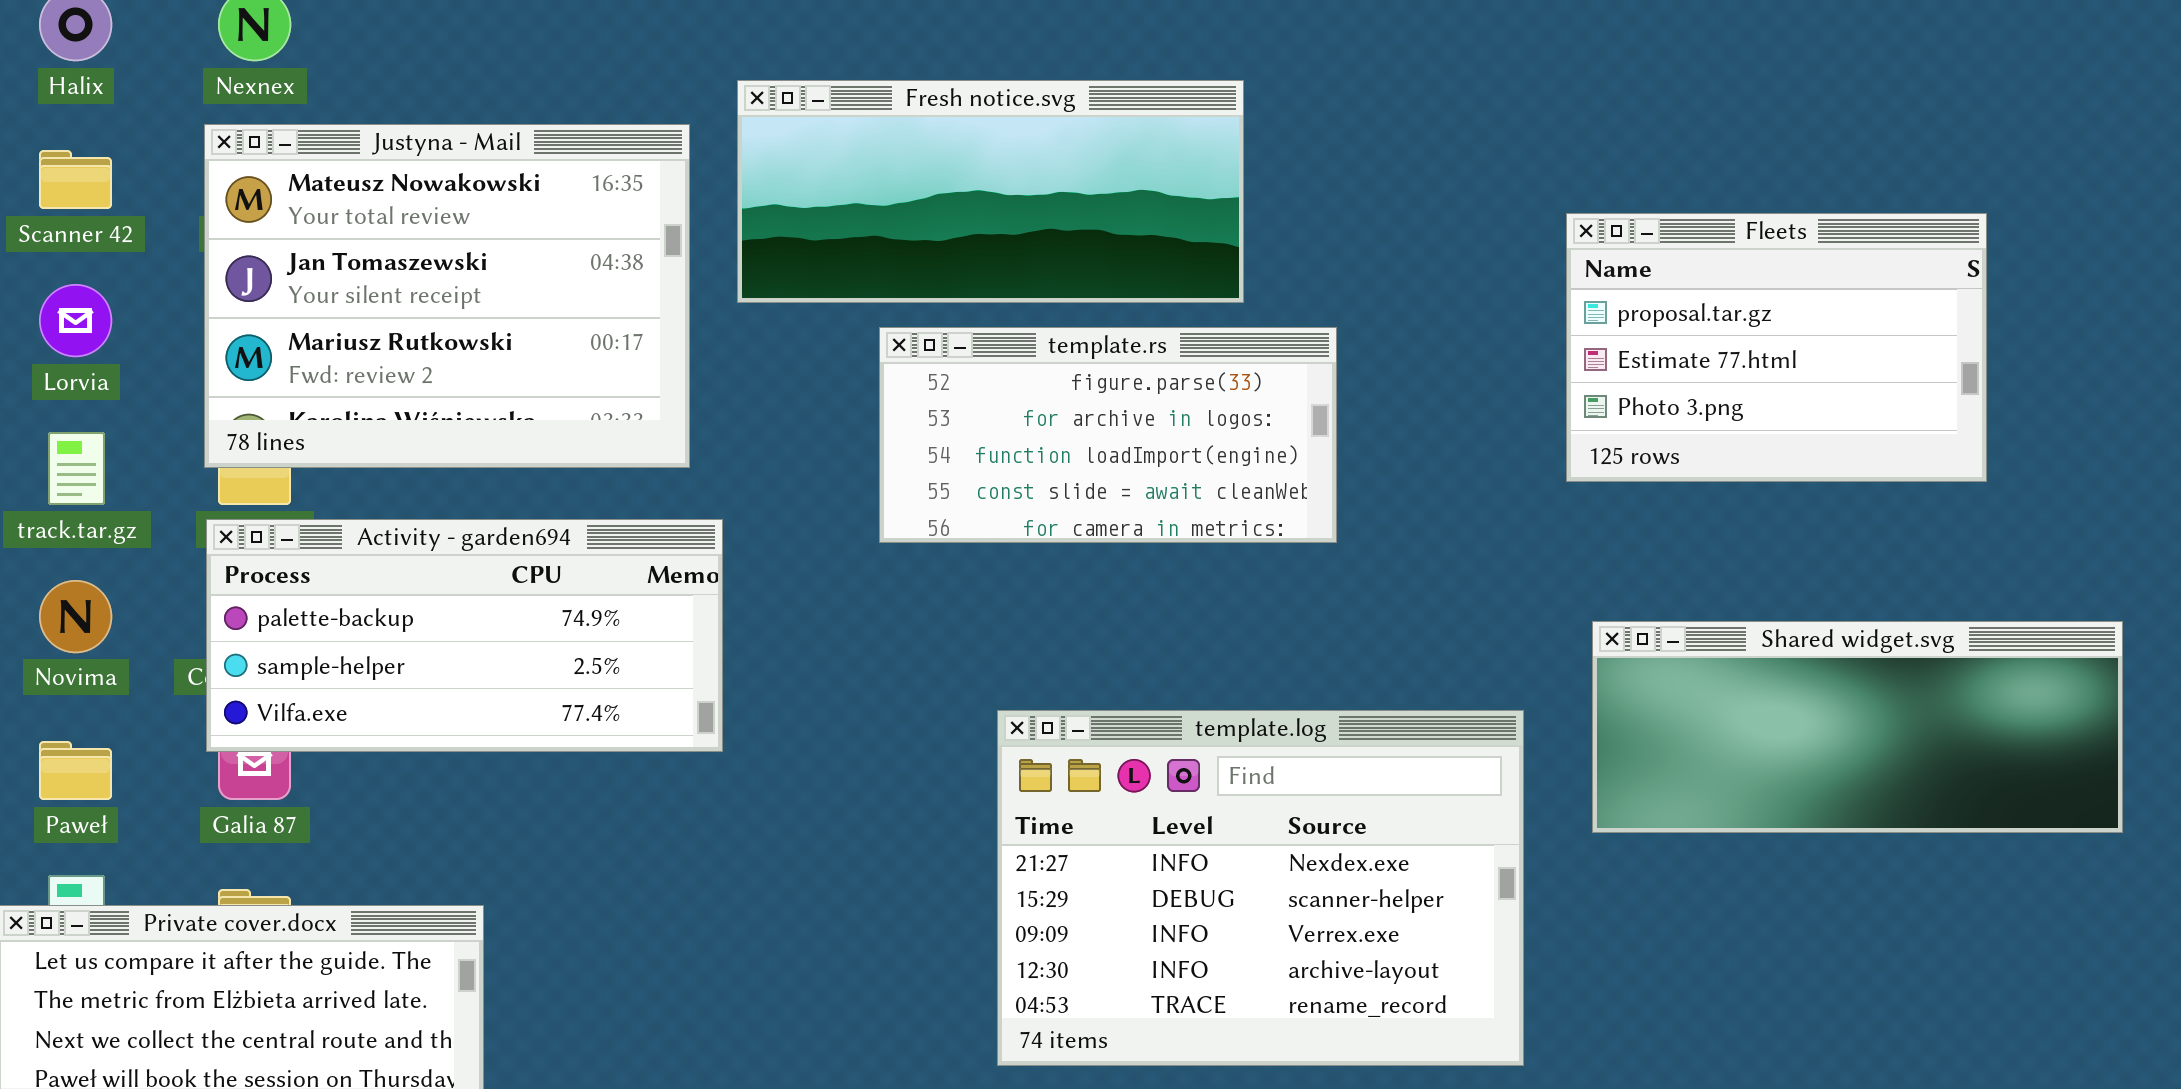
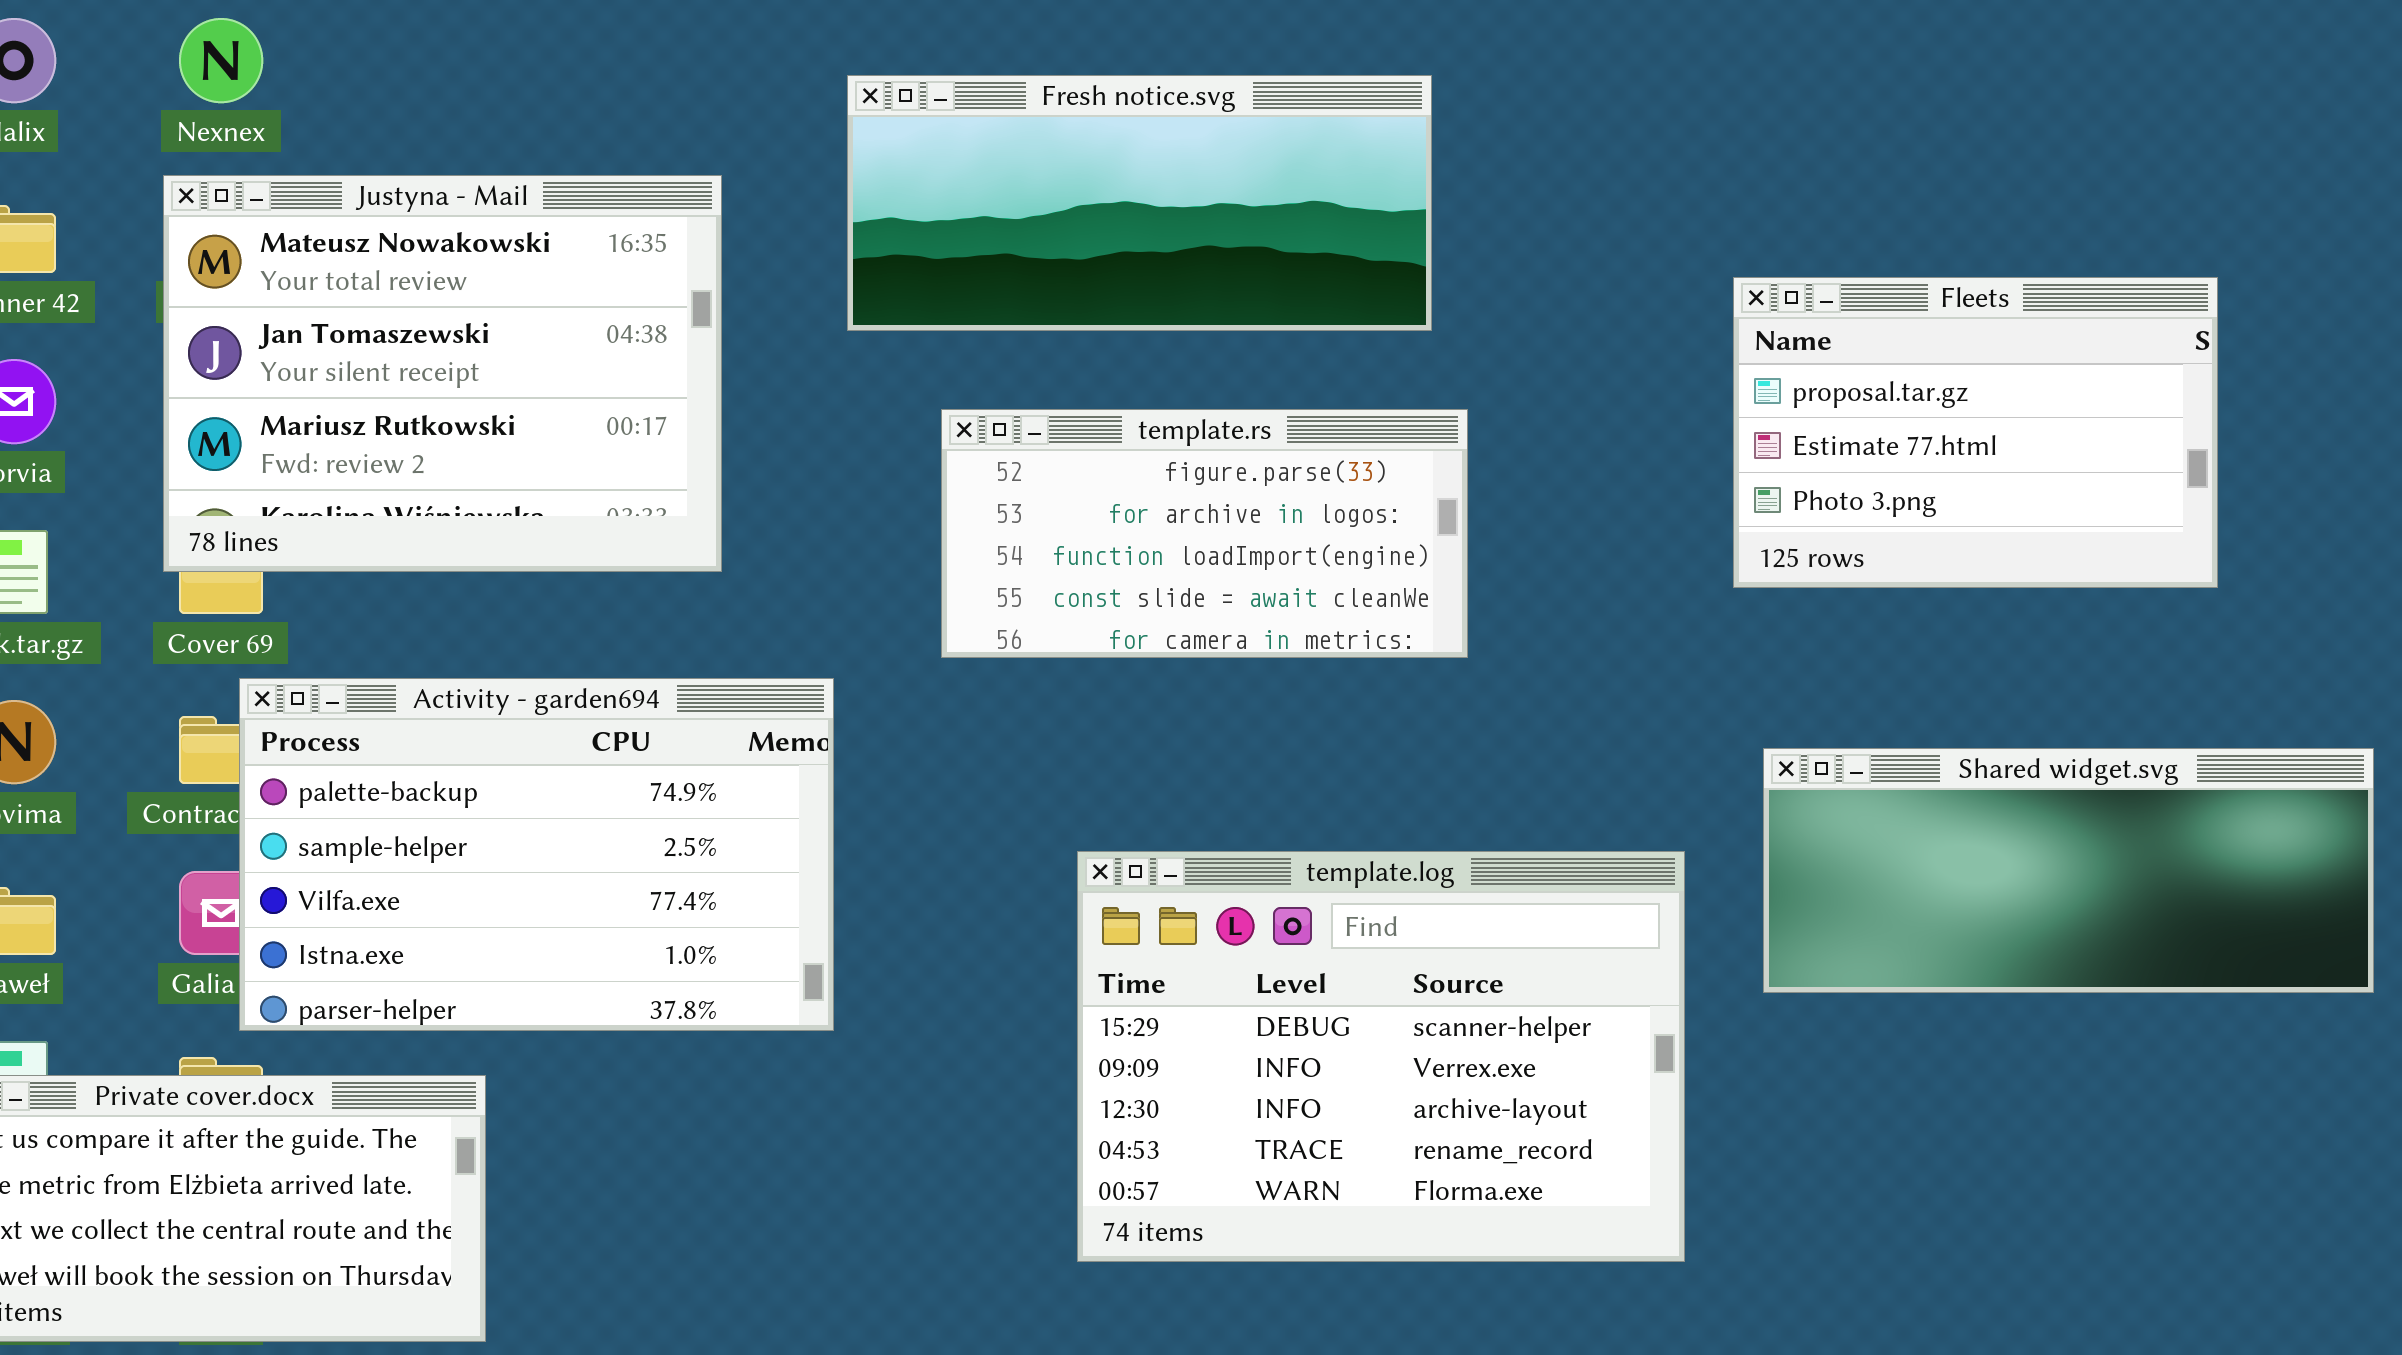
Fresh notice.svg: [737,80,1244,303] -> [847,75,1432,331], moved
Activity - garden694: [206,519,723,752] -> [239,678,834,1031], moved, resized
template.log: [997,710,1524,1066] -> [1077,851,1685,1262], scrolled down 1 row

